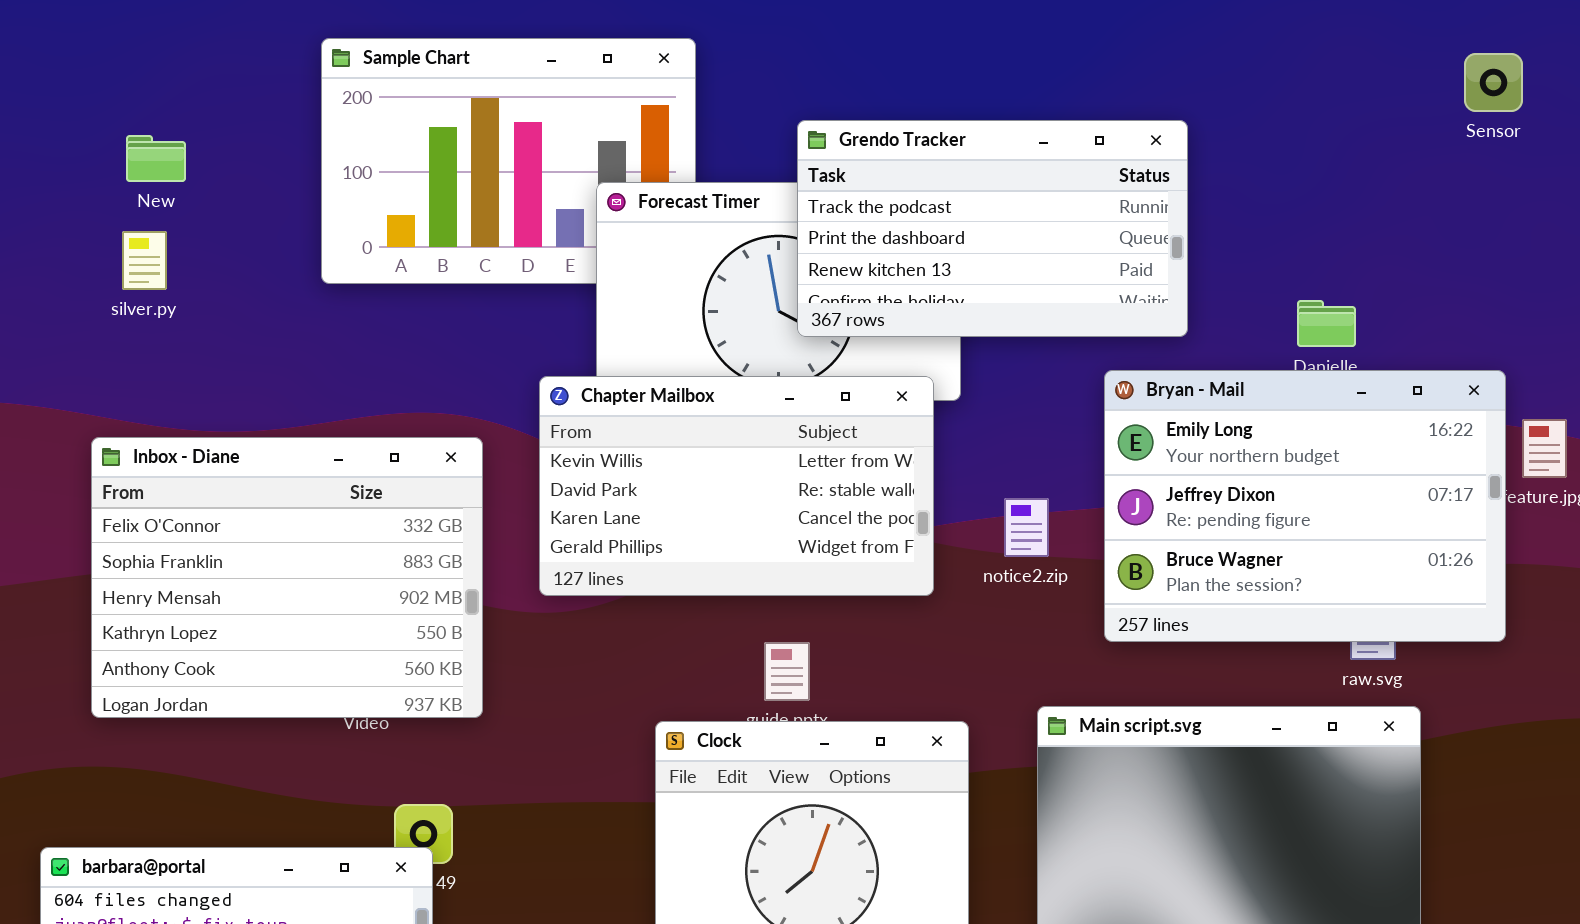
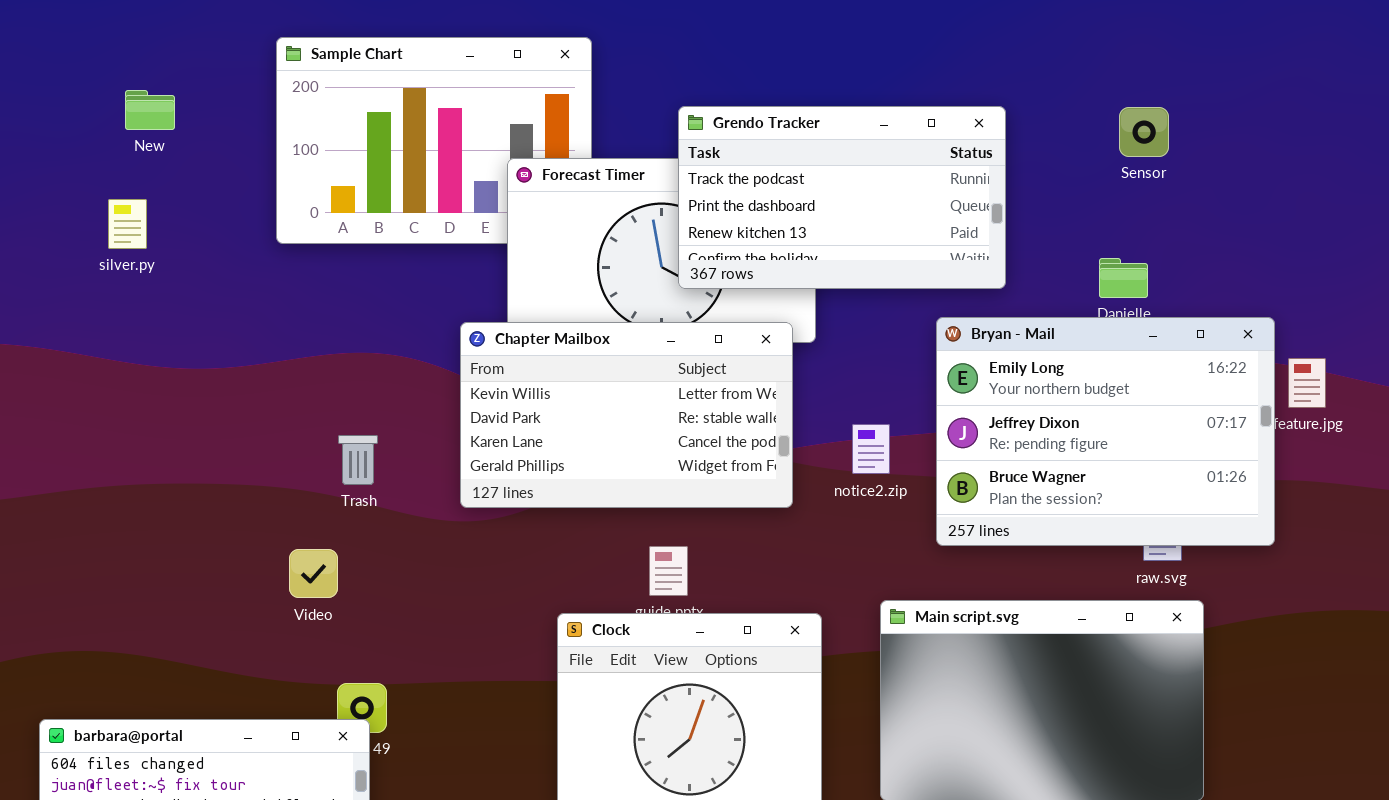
Sensor: [1464,53,1523,112] -> [1119,107,1169,157], moved
New: [126,135,186,182] -> [125,90,175,130], moved
Inbox - Diane: [91,437,483,718] -> none, closed

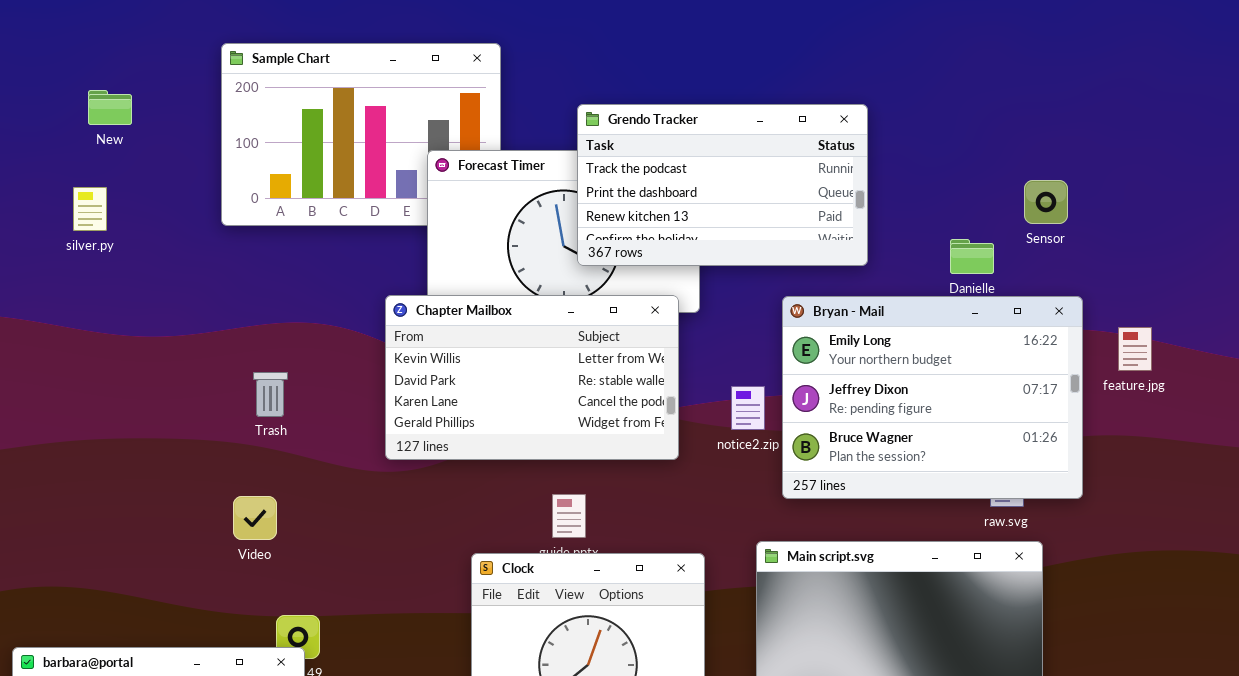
Sensor: [1119,107,1169,157] -> [1024,180,1068,224], moved
Bryan - Mail: [936,317,1275,546] -> [782,296,1083,499], moved
Trash: [338,435,378,485] -> [253,372,288,417], moved

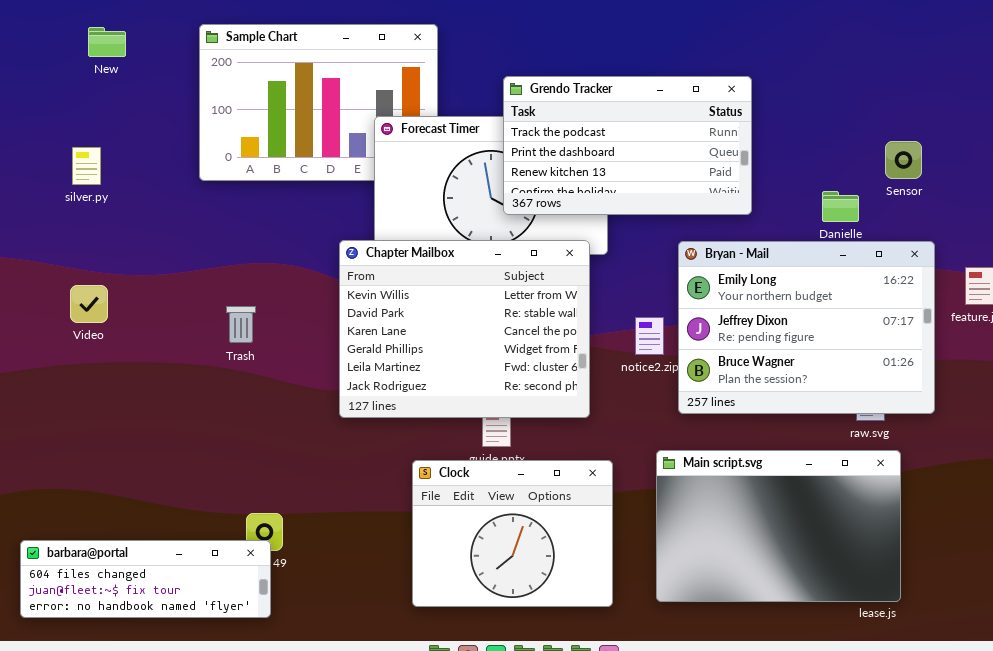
New: [88,90,132,125] -> [88,27,126,57], moved
Chapter Mailbox: [385,295,679,460] -> [339,240,590,418], resized
Video: [233,496,277,540] -> [70,285,108,323], moved

